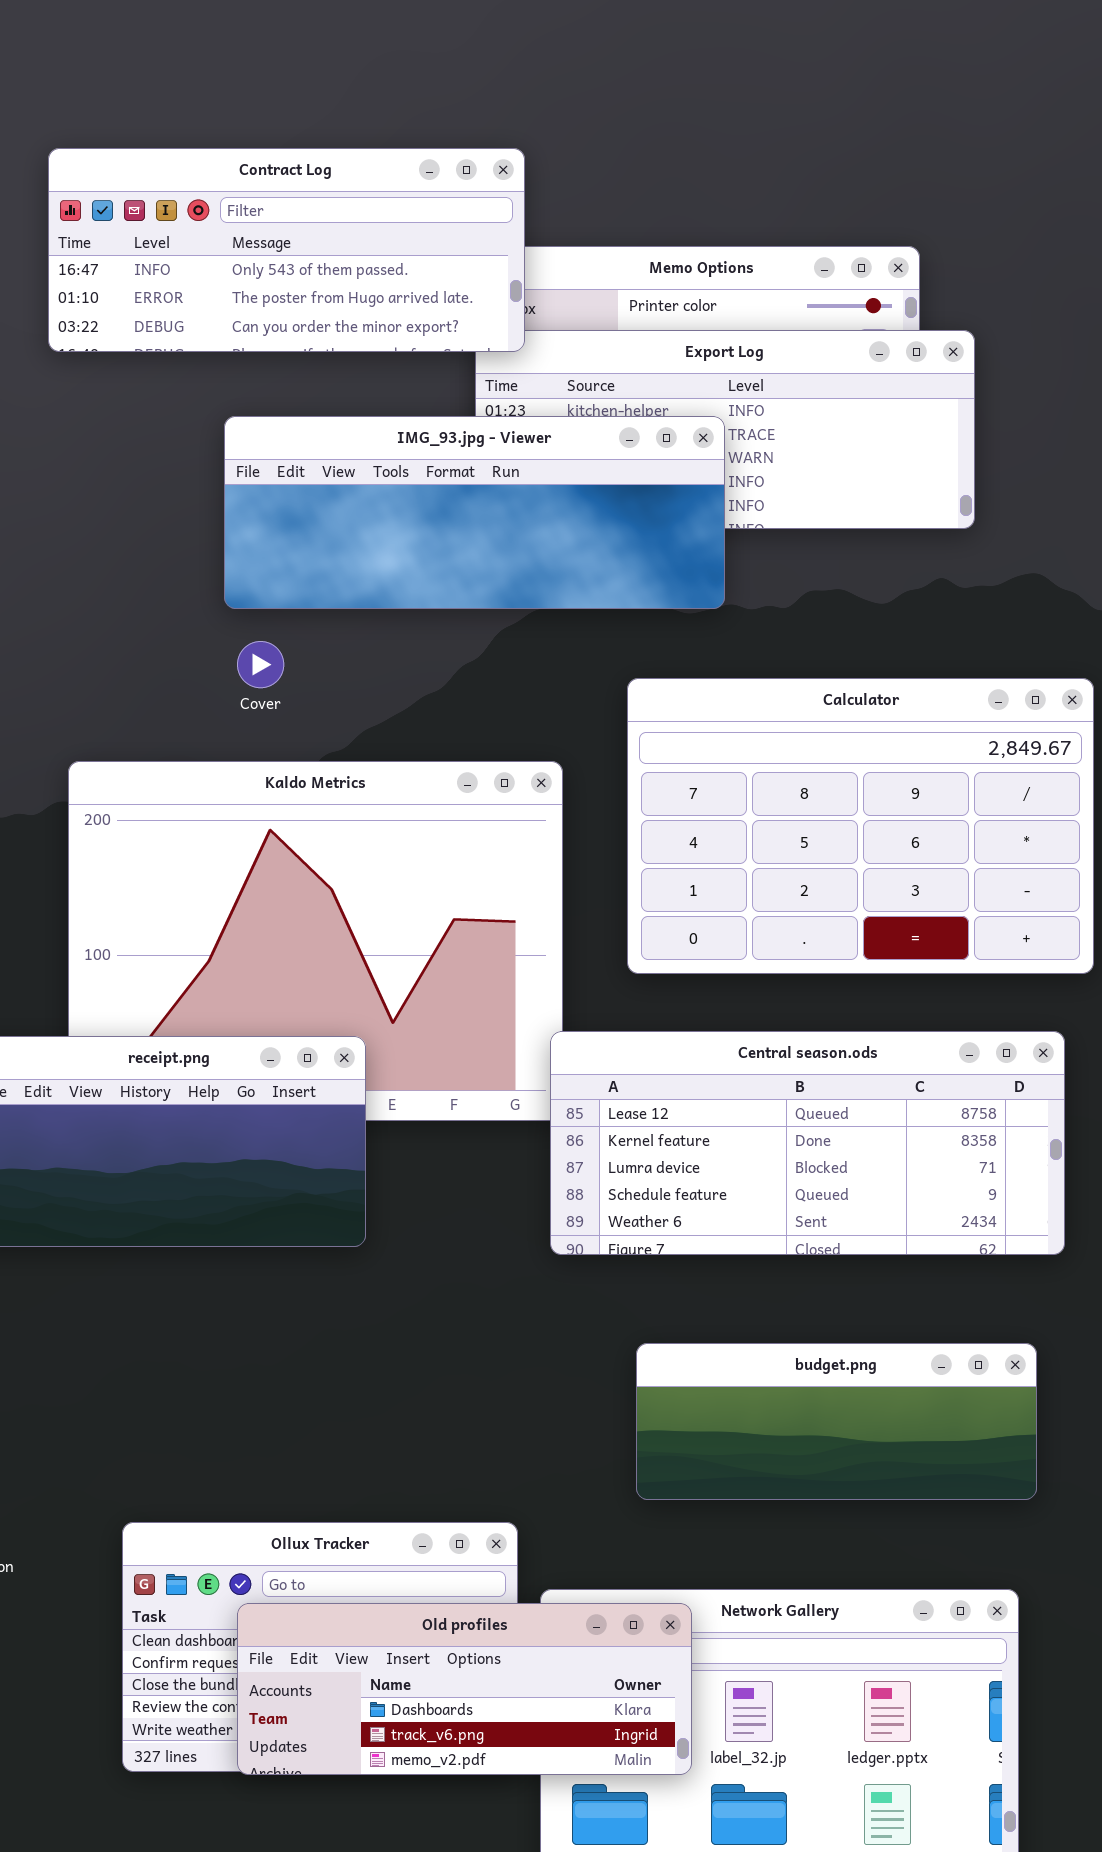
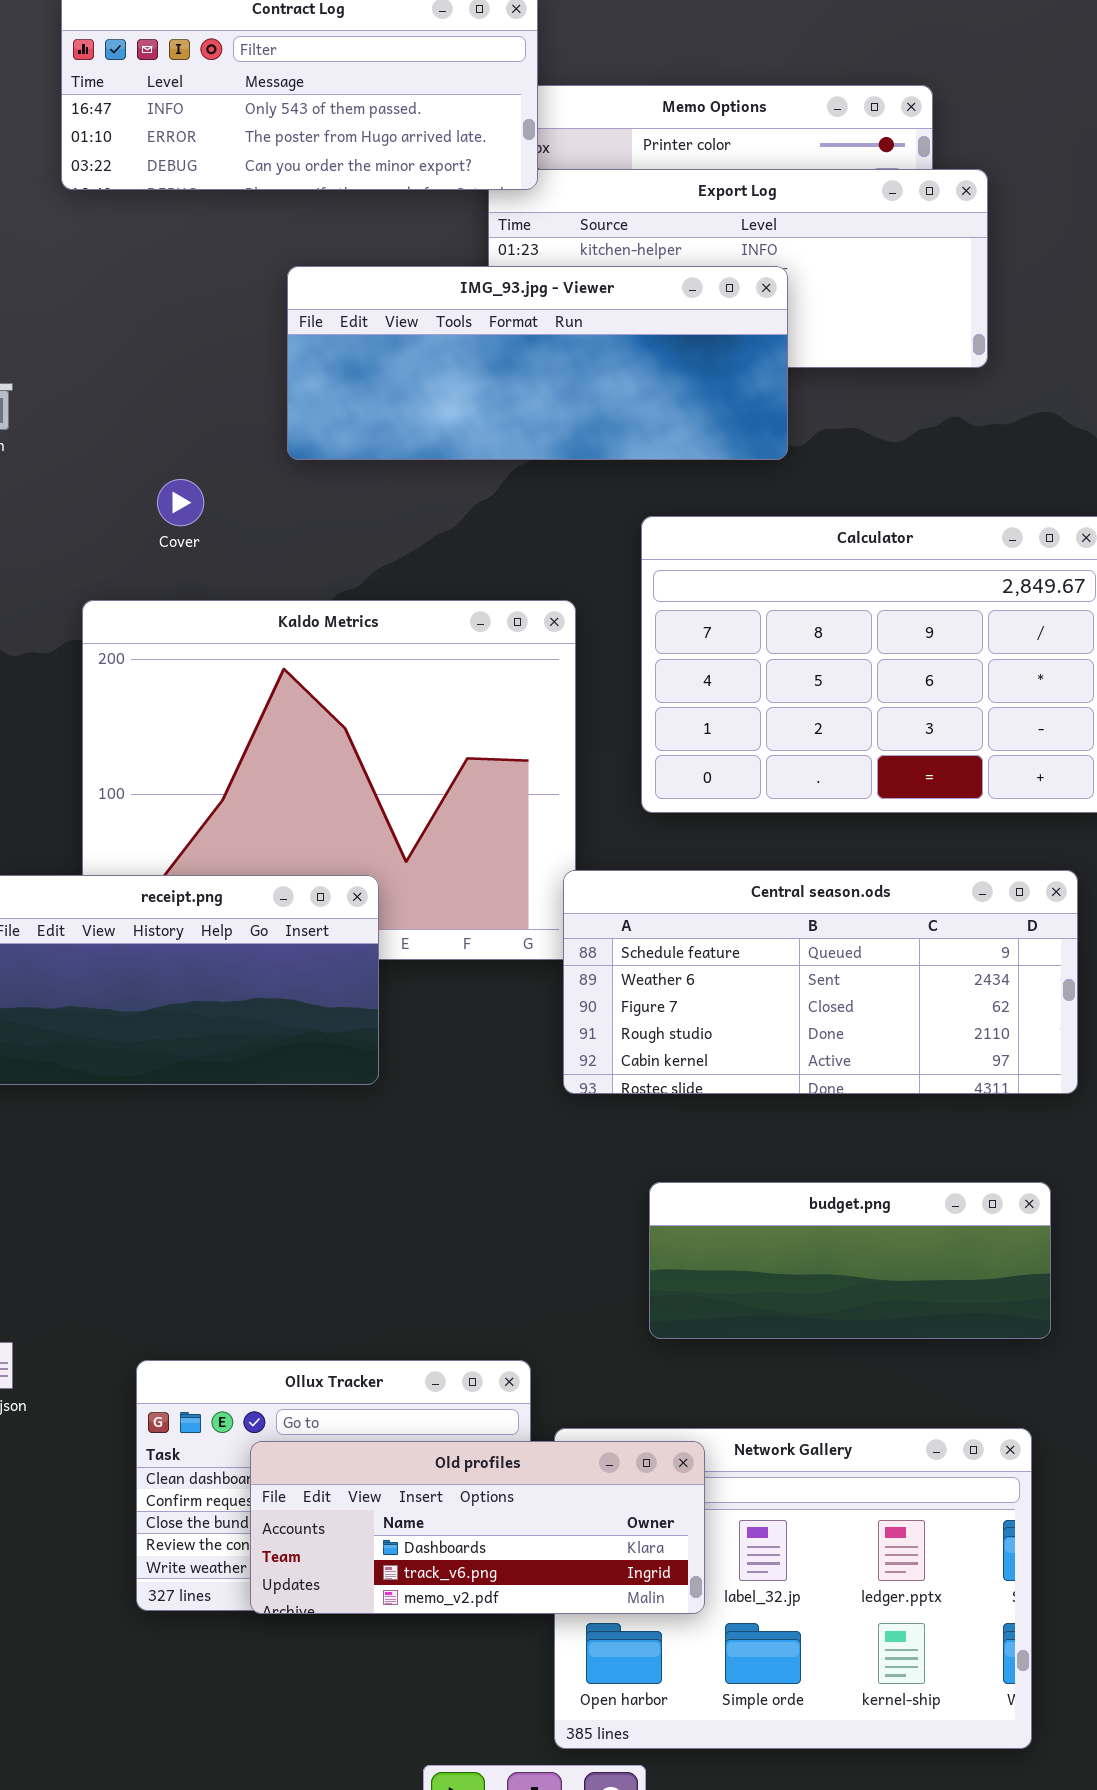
IMG_93.jpg - Viewer: [224,416,725,609] -> [287,266,788,460], moved
Cover: [237,641,284,688] -> [157,479,204,526], moved
Central season.ods: [550,1031,1065,1255] -> [563,870,1078,1094], scrolled down 3 rows

